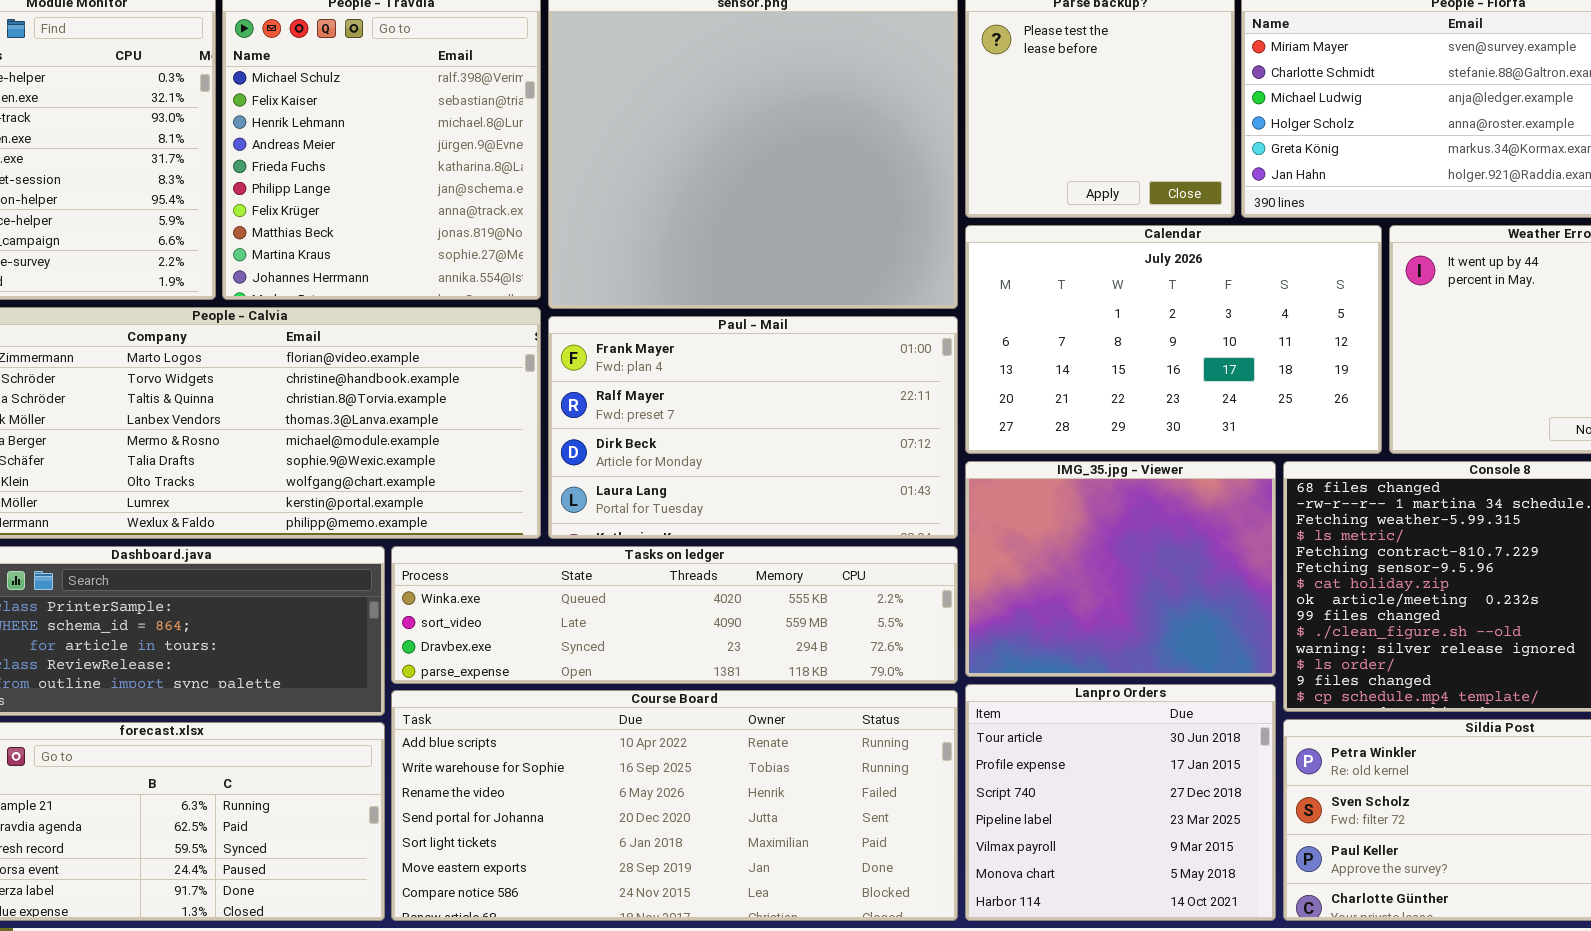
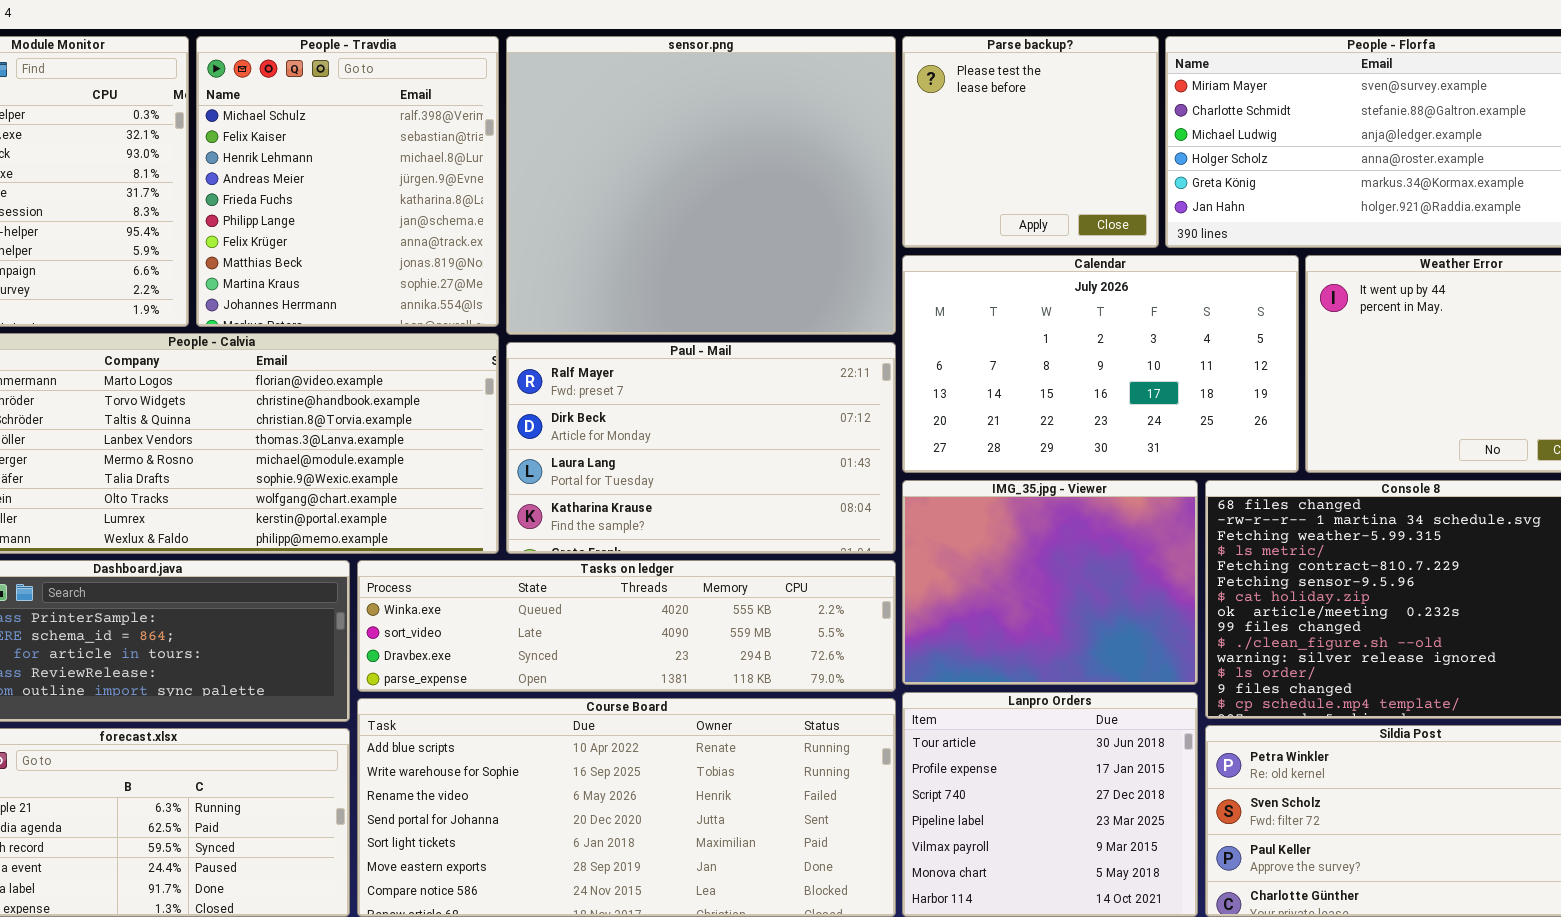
Paul - Mail: [548,316,958,539] -> [506,342,896,554], scrolled down 1 row

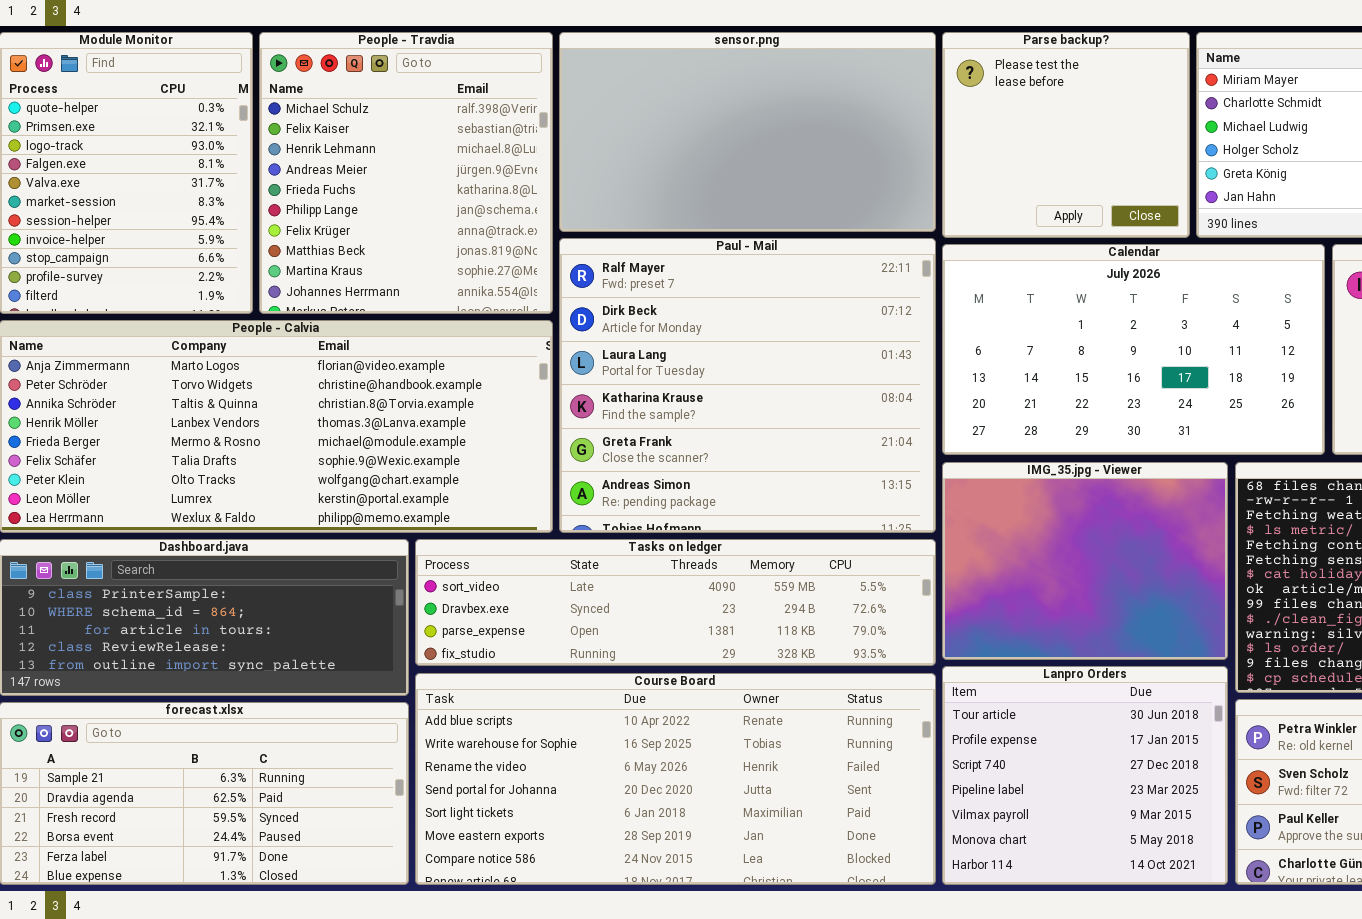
sensor.png: [506,36,896,335] -> [559,32,936,232], resized
Paul - Mail: [506,342,896,554] -> [559,238,936,533], resized
Tasks on ledger: [357,560,896,692] -> [415,539,936,666], scrolled down 1 row

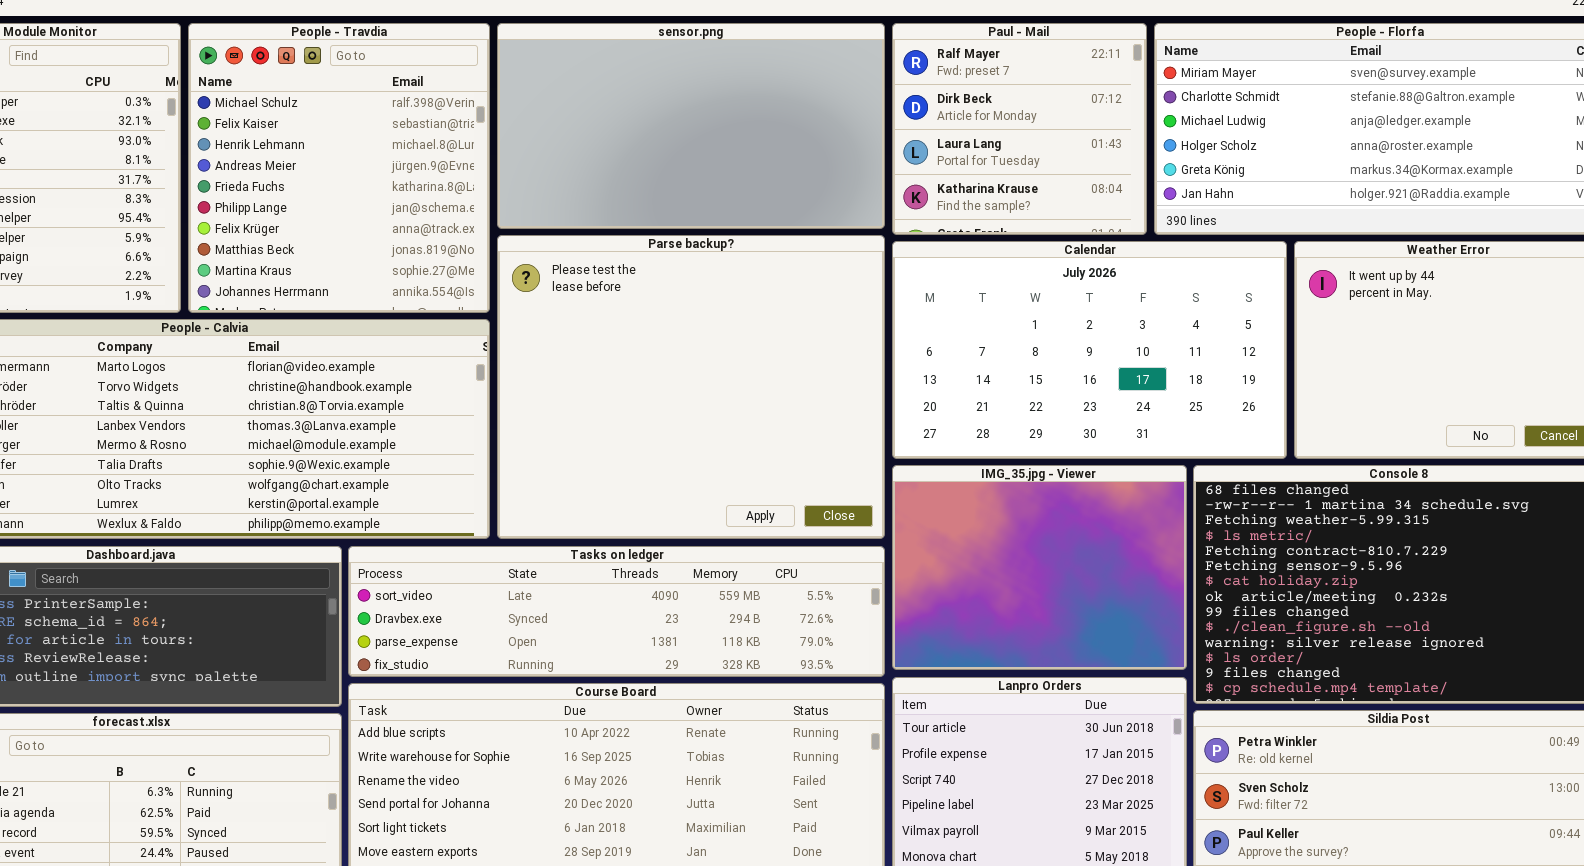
Parse backup?: [942,32,1190,238] -> [497,235,885,539], moved, resized
Paul - Mail: [559,238,936,533] -> [892,23,1147,235], moved, resized

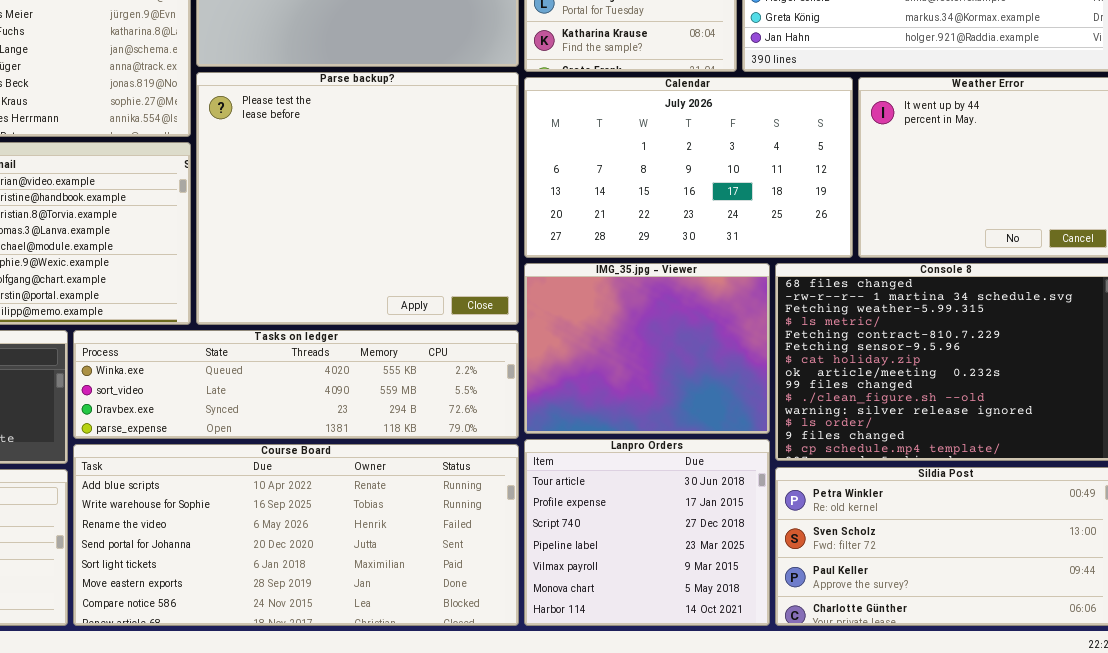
Tasks on ledger: [348,546,885,677] -> [73,330,519,439], scrolled up 1 row

